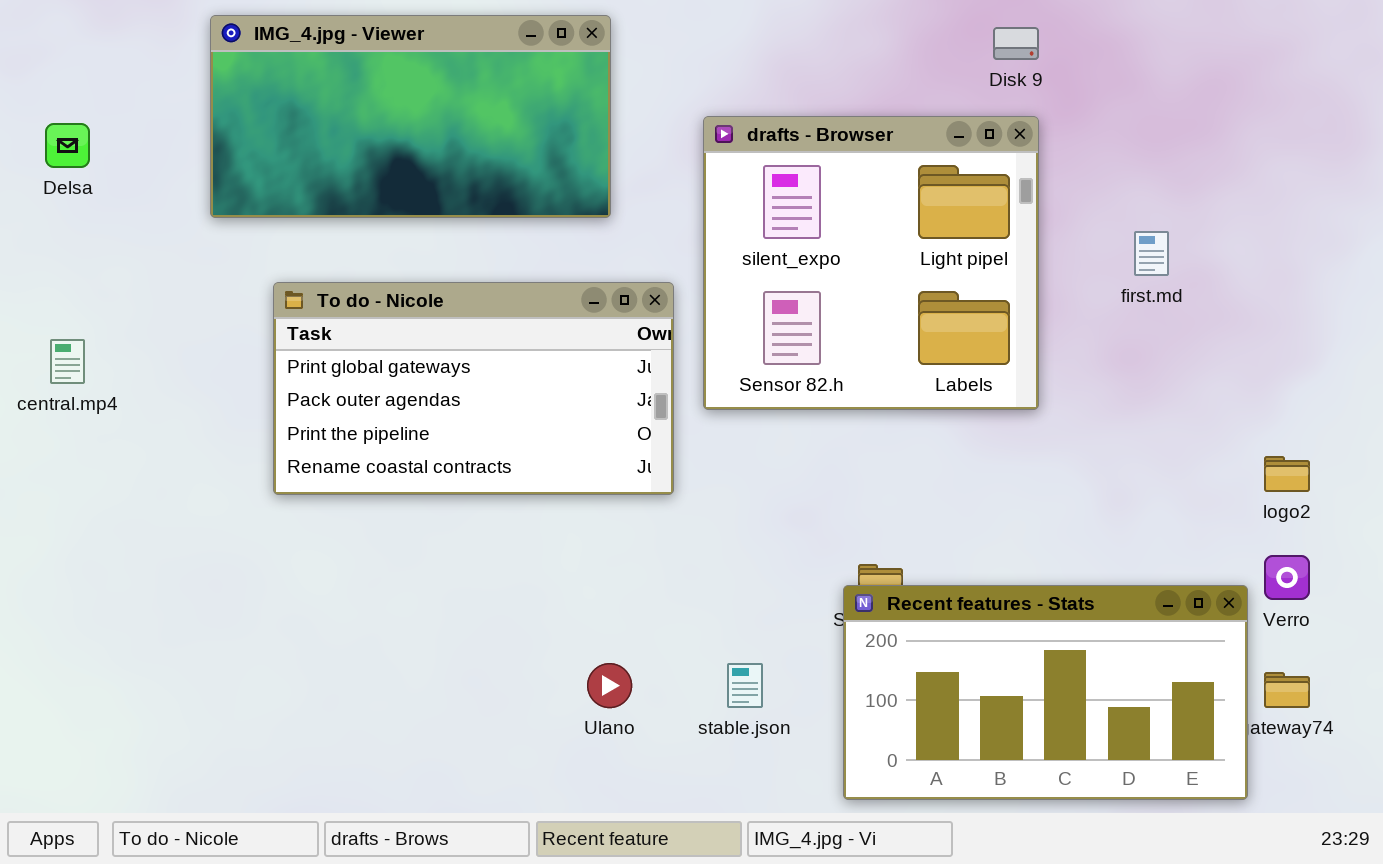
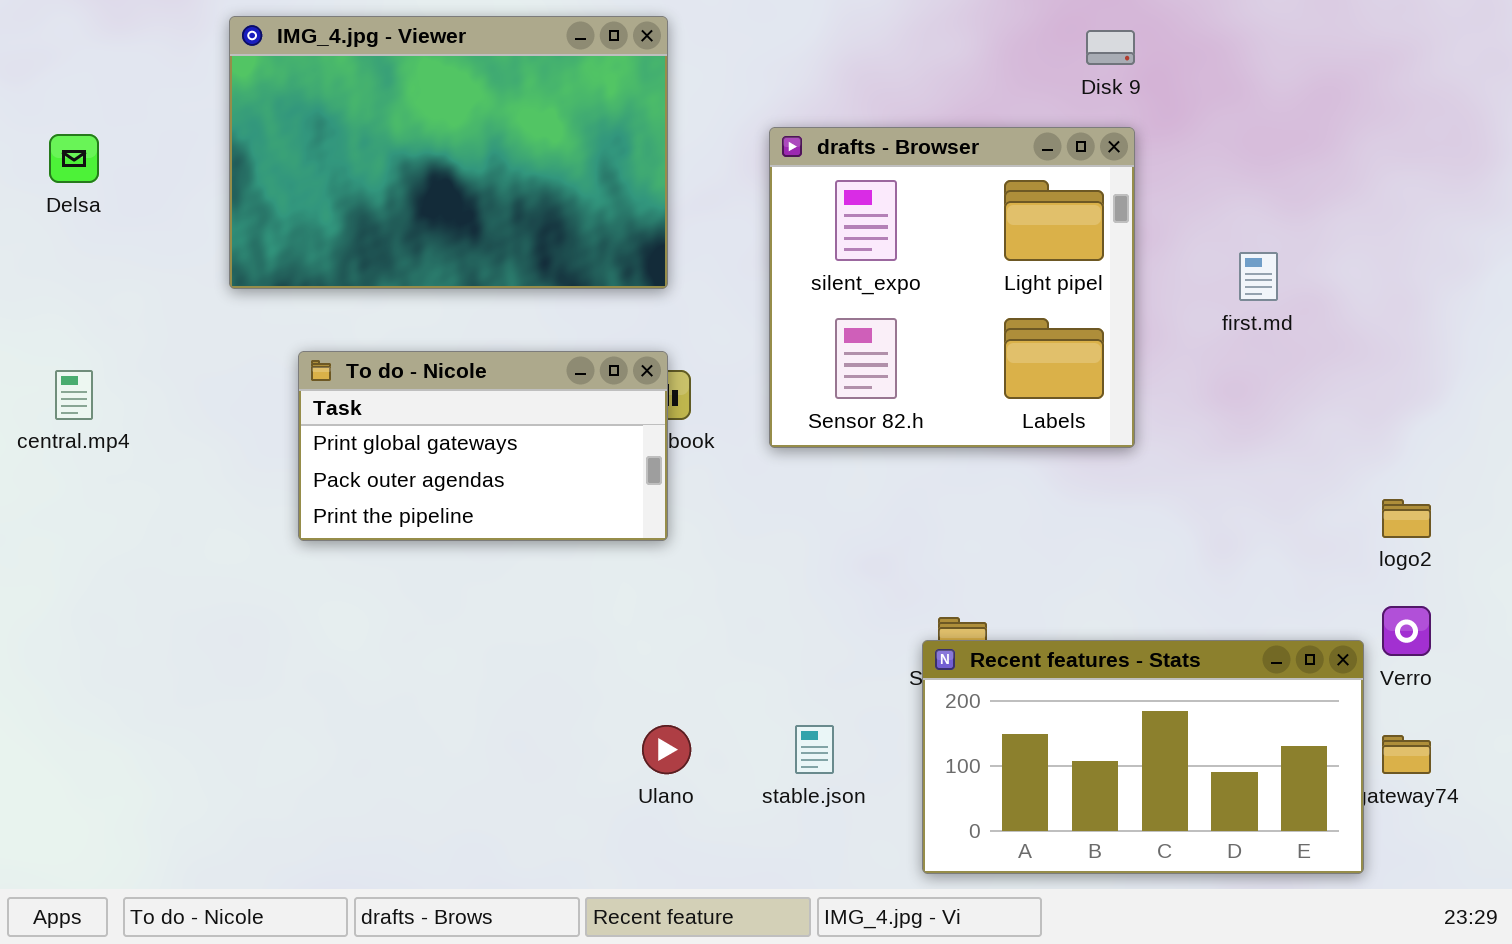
IMG_4.jpg - Viewer: [210,15,611,218] -> [229,16,668,289], resized
To do - Nicole: [273,282,674,495] -> [298,351,668,541], resized

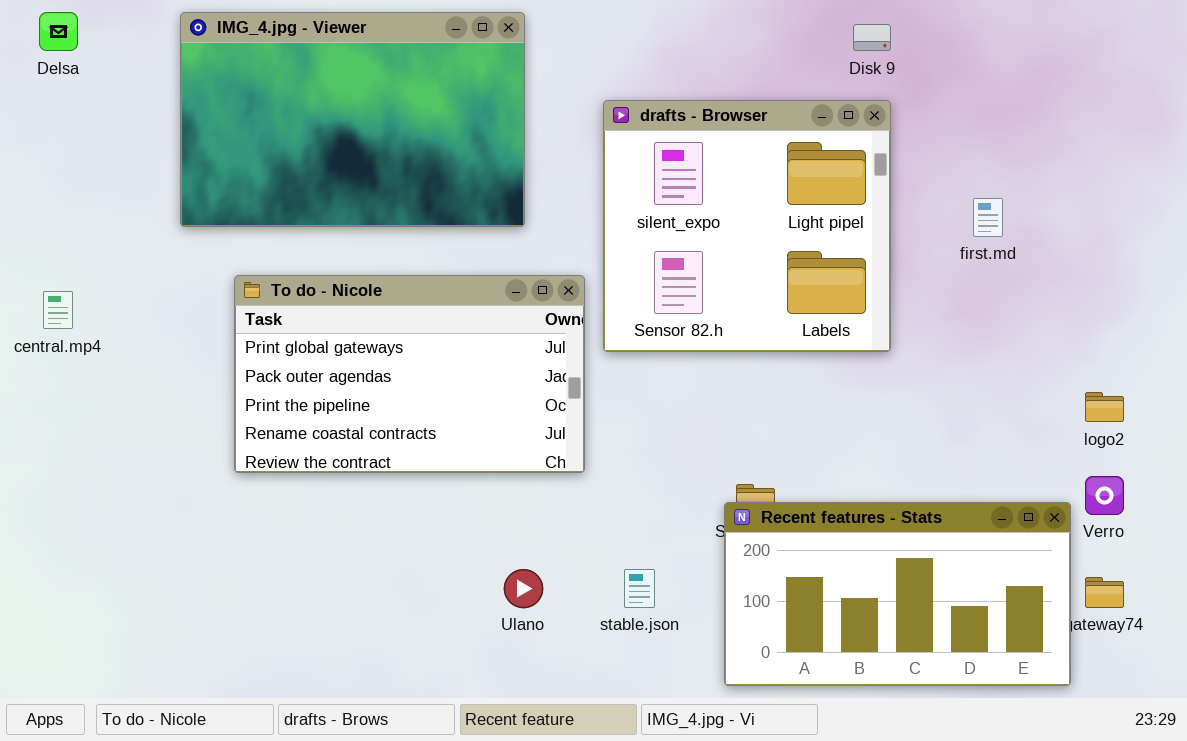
Delsa: [49,134,99,183] -> [39,12,78,51], moved
To do - Nicole: [298,351,668,541] -> [234,275,585,473], resized

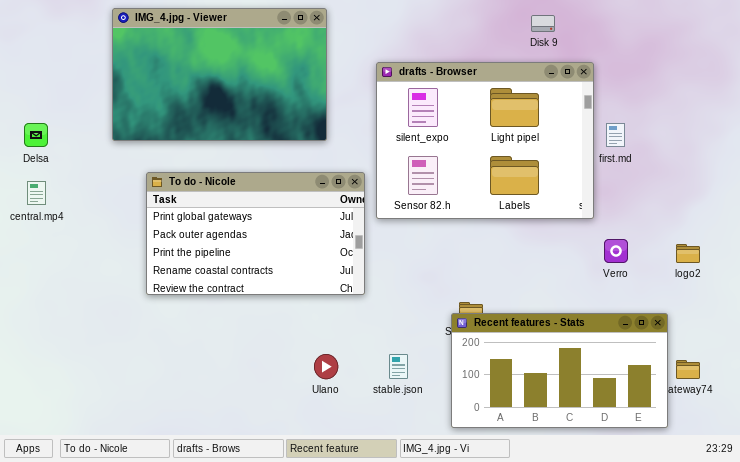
Delsa: [39,12,78,51] -> [24,123,48,147], moved
drafts - Browser: [603,100,891,352] -> [376,62,594,219], resized
Verro: [1085,476,1124,515] -> [604,239,628,263], moved

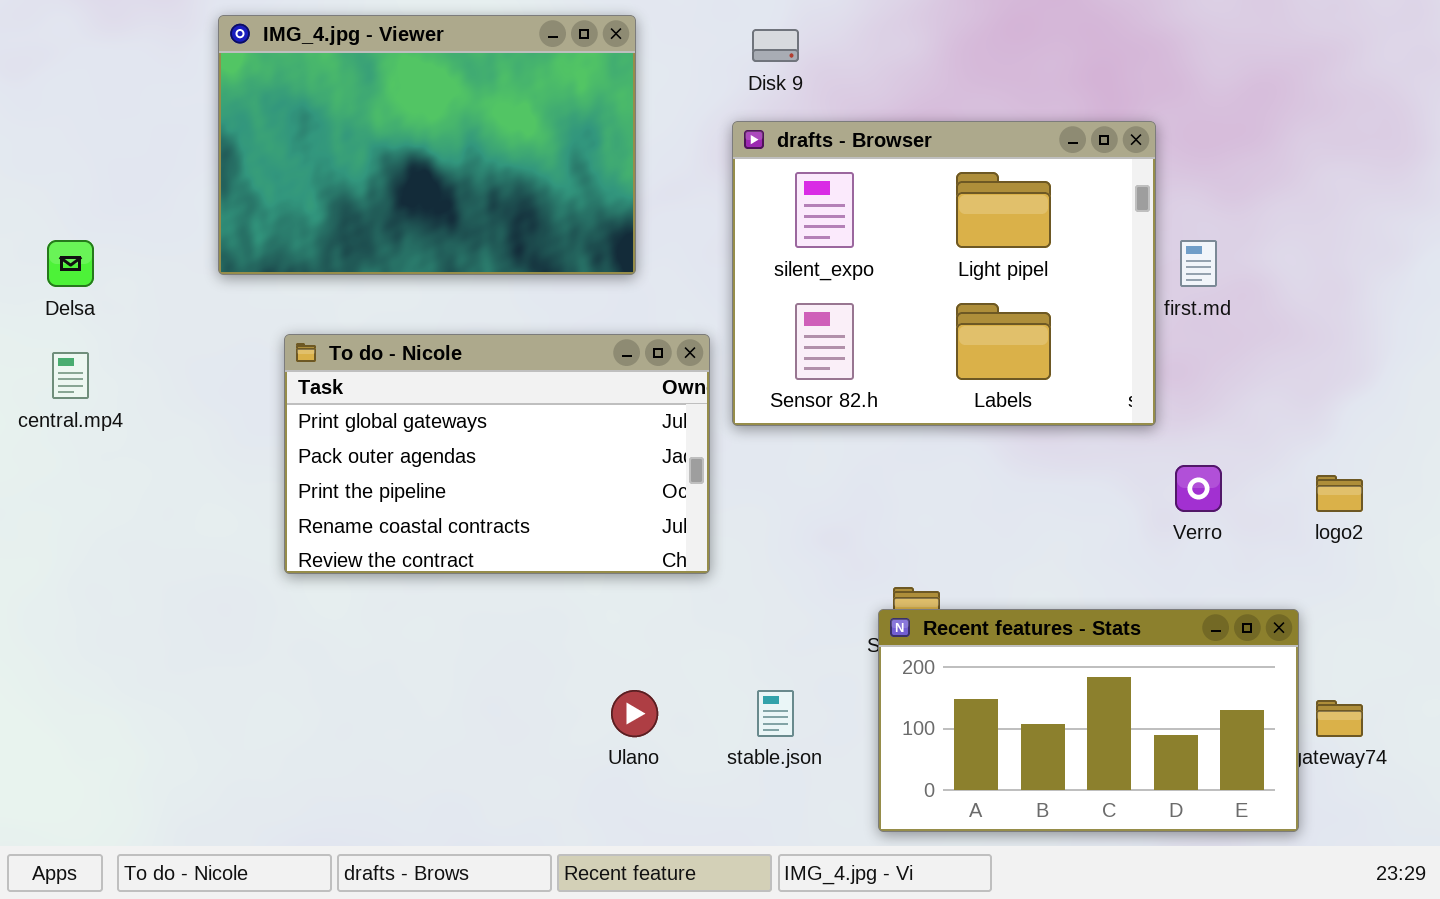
Disk 9: [531,15,555,32] -> [752,29,799,62], moved

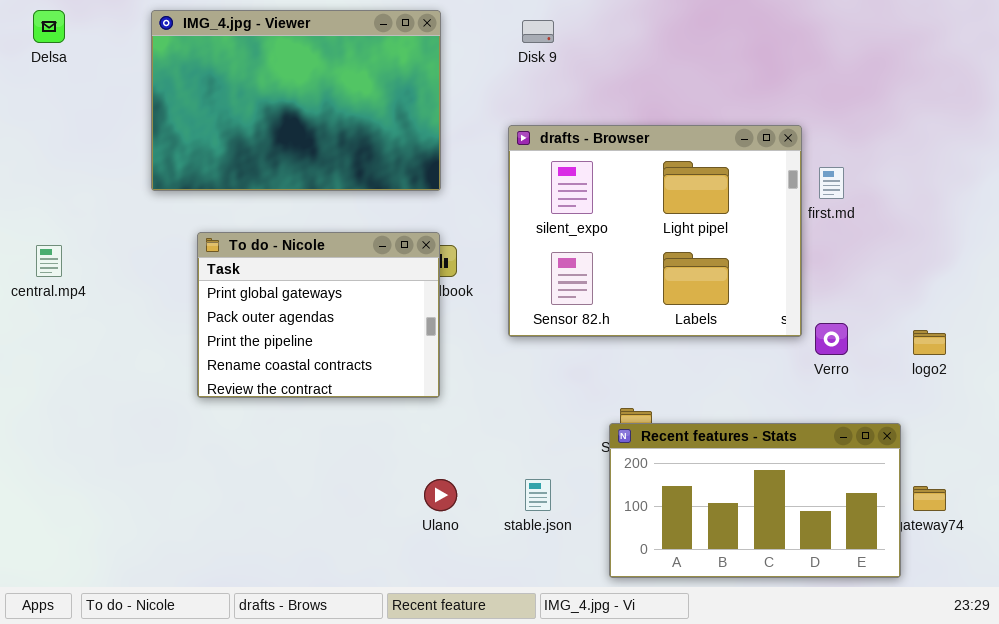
drafts - Browser: [732,121,1156,426] -> [508,125,802,337], moved
Delsa: [47,240,94,287] -> [33,10,65,43], moved
To do - Nicole: [284,334,710,574] -> [197,232,440,398], resized

